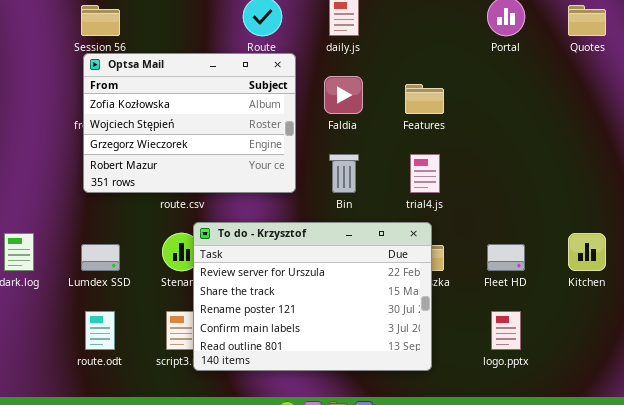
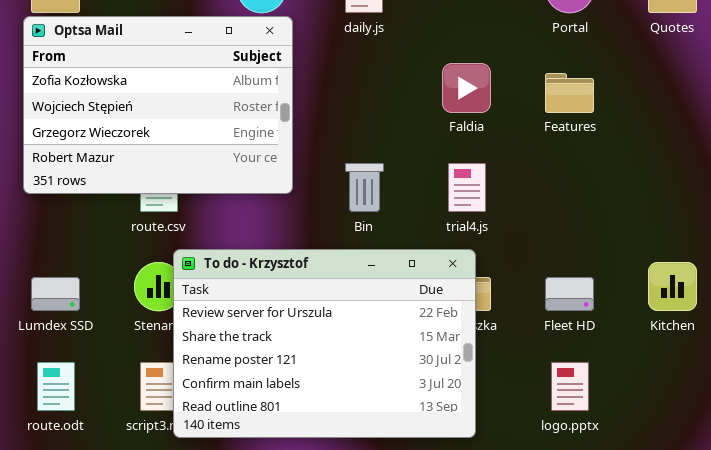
Optsa Mail: [83,53,296,193] -> [23,16,293,194], moved
Faldia: [324,76,363,114] -> [442,63,491,113], moved
Features: [405,84,444,114] -> [545,73,594,113], moved

